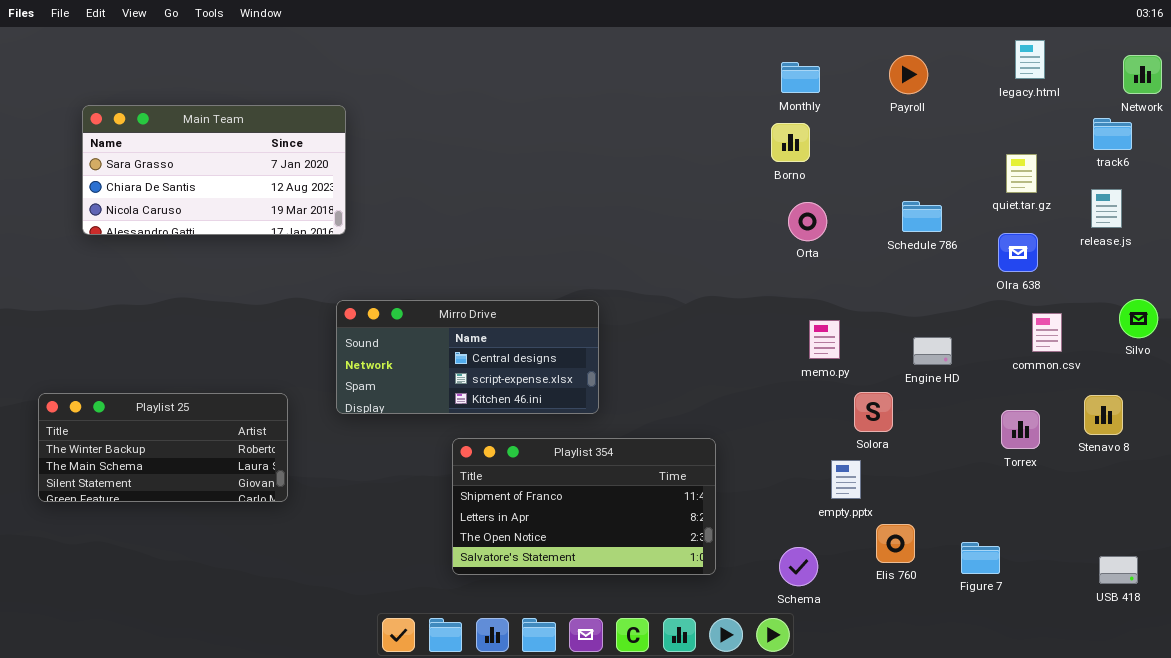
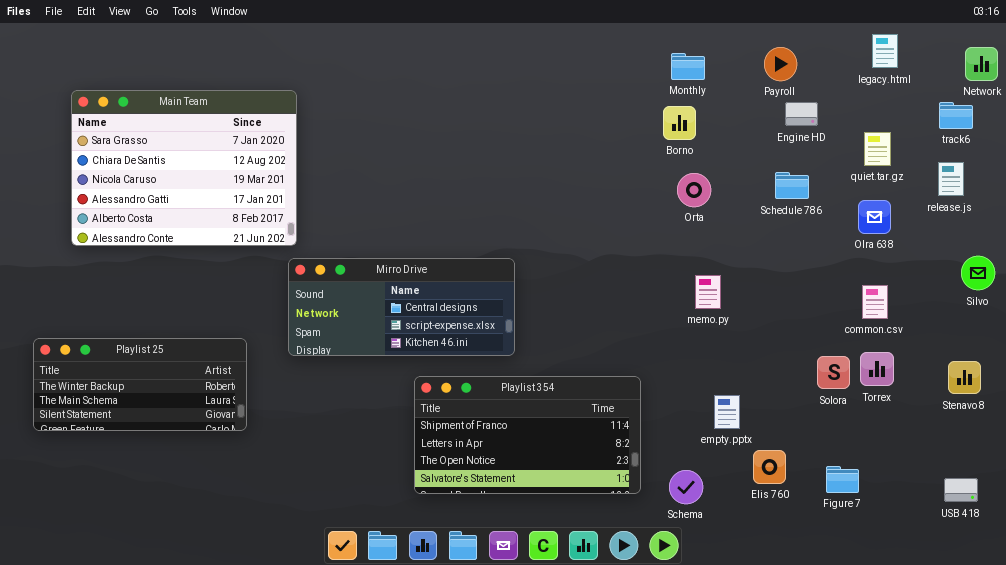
Main Team: [82,105,346,235] -> [71,90,297,246], resized
common.csv: [1032,313,1062,352] -> [862,285,888,319], moved
Engine HD: [913,337,952,365] -> [785,102,818,126], moved
Solora: [854,392,893,432] -> [817,356,850,389], moved
Stenavo 8: [1084,395,1123,435] -> [948,361,981,394], moved
Playlist 354: [452,438,716,575] -> [414,376,641,494], moved

